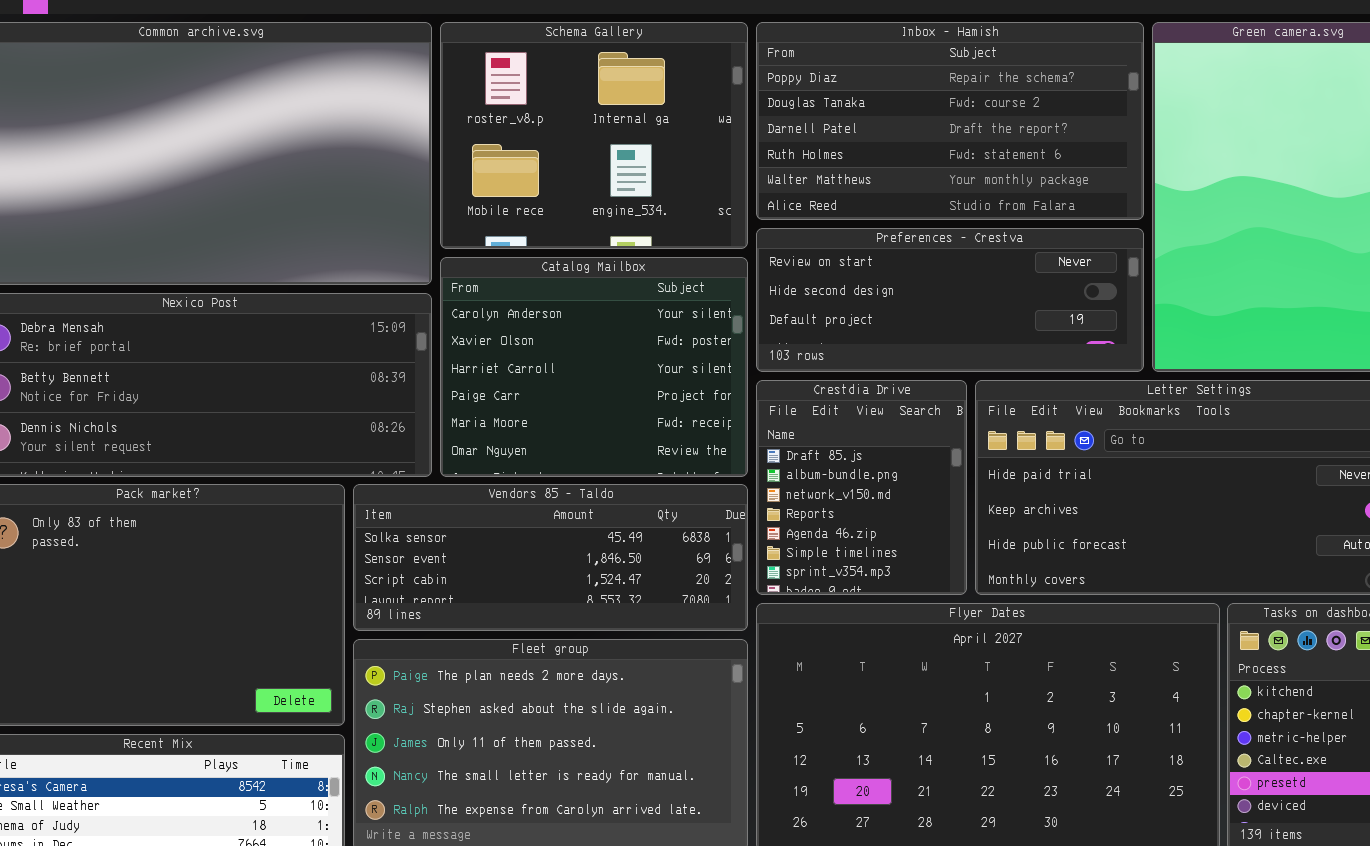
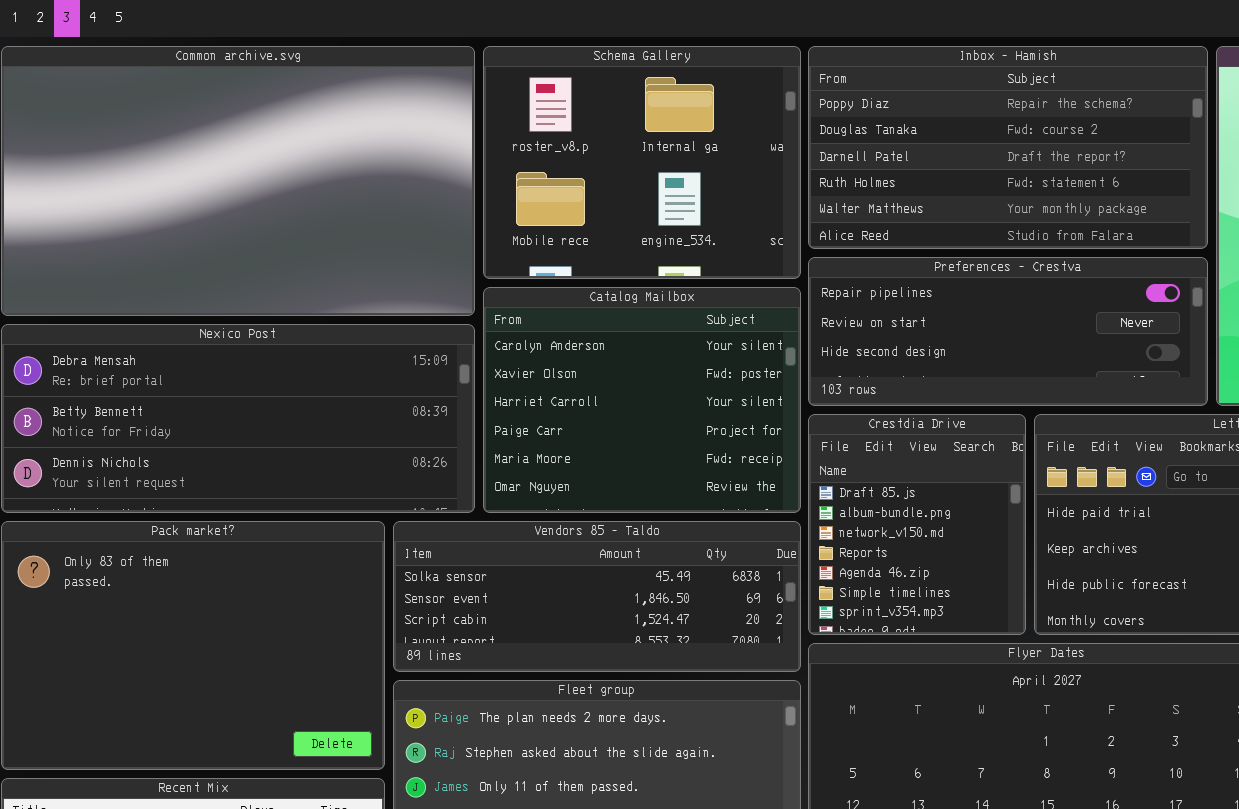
Preferences - Crestva: [756,228,1144,372] -> [808,257,1208,406], scrolled up 1 row

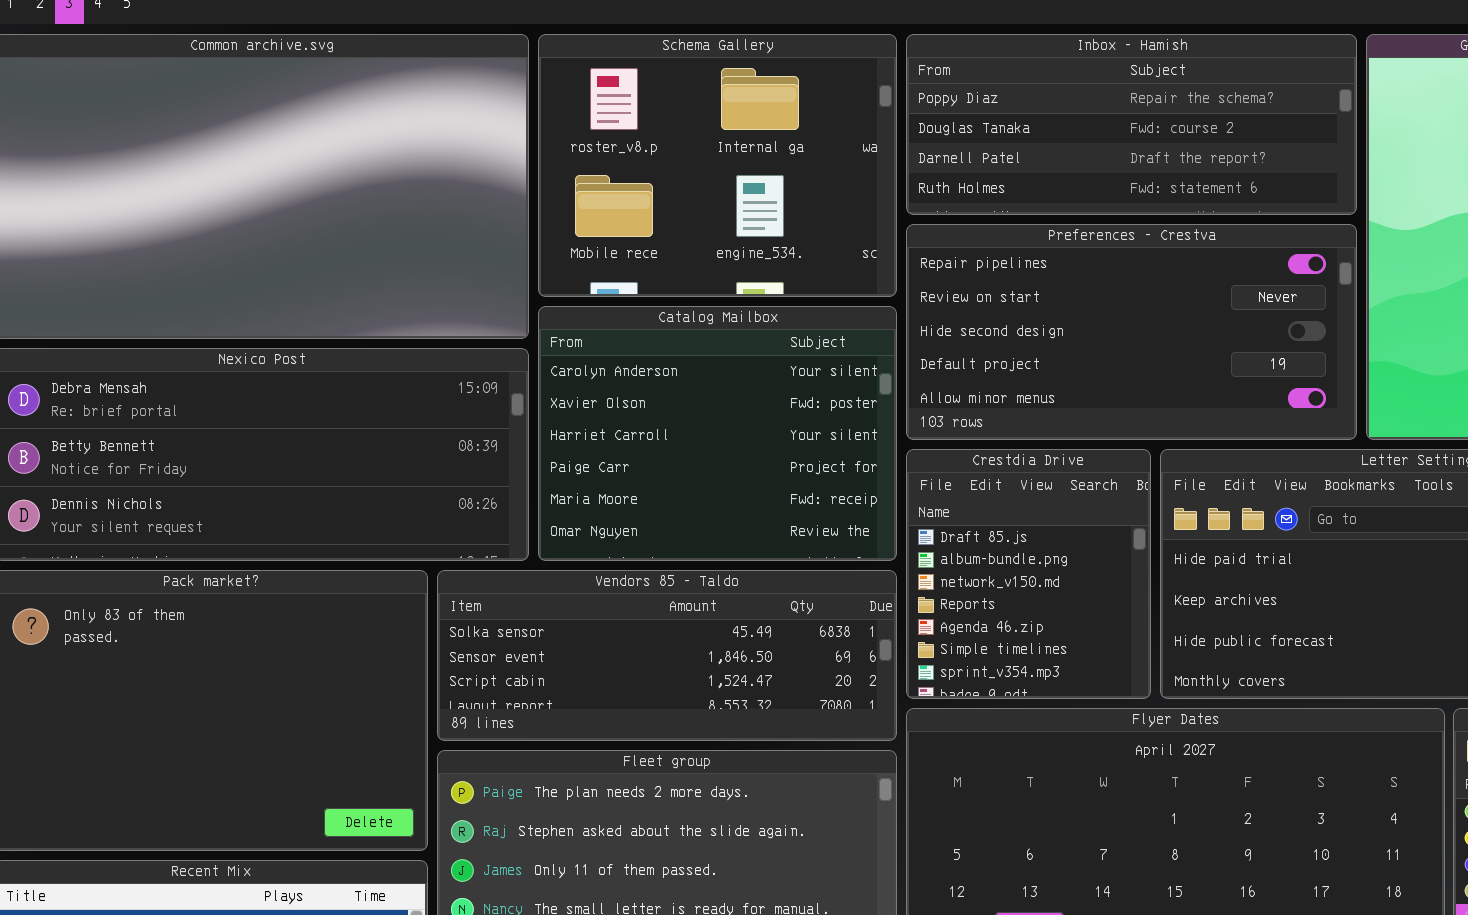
Inbox - Hamish: [808,46,1208,249] -> [906,34,1357,215], resized
Preferences - Crestva: [808,257,1208,406] -> [906,224,1357,440], resized

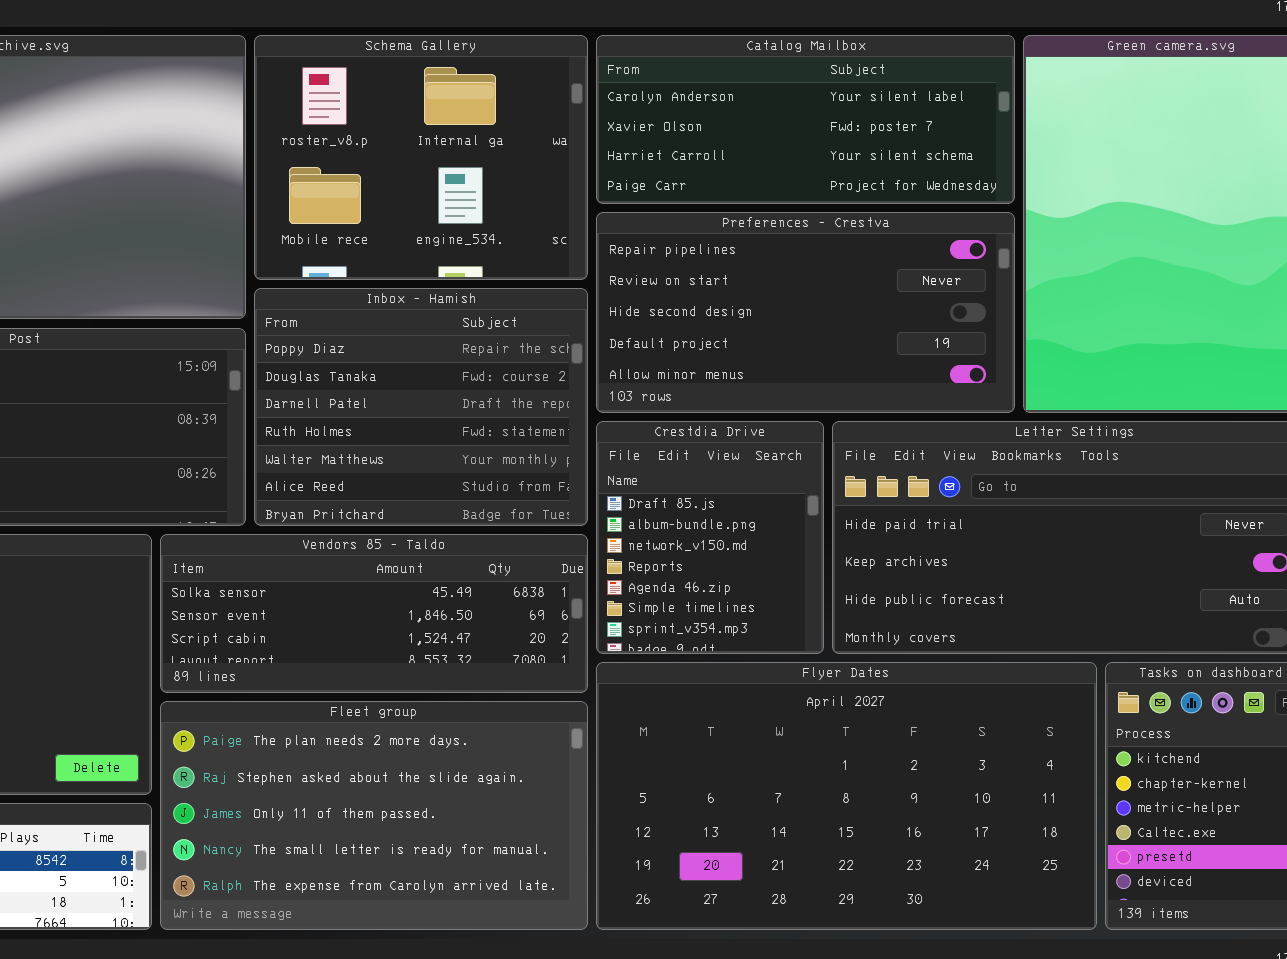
Inbox - Hamish: [906,34,1357,215] -> [254,288,588,526], moved, resized
Catalog Mailbox: [538,306,897,561] -> [596,35,1015,204], moved, resized

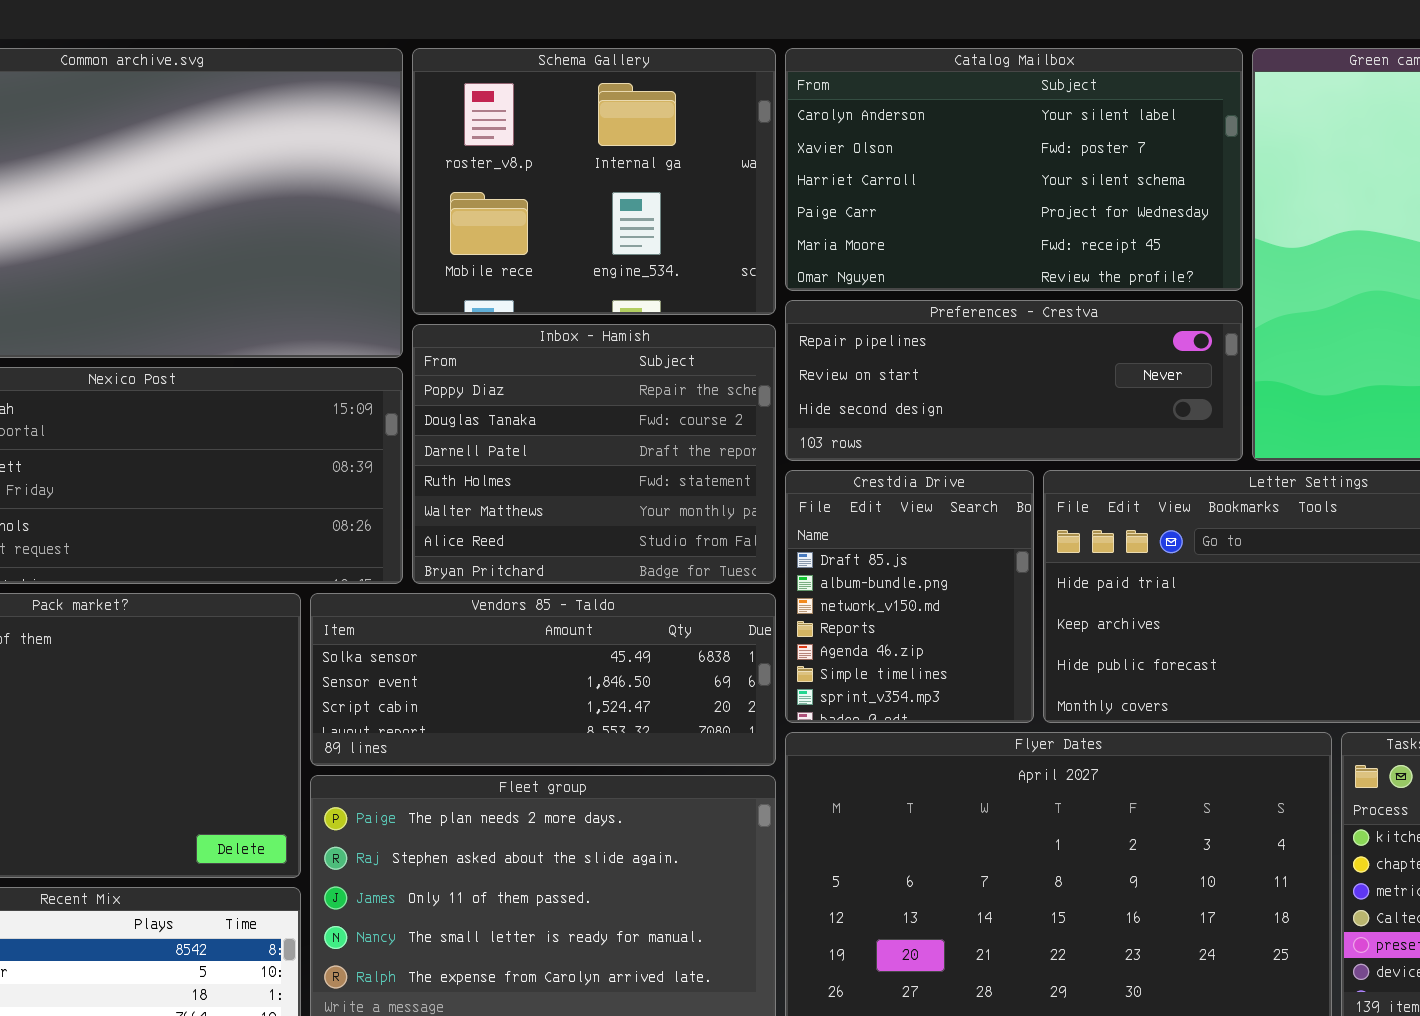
Catalog Mailbox: [596,35,1015,204] -> [785,48,1243,291], resized
Preferences - Crestva: [596,212,1015,413] -> [785,300,1243,461], resized

